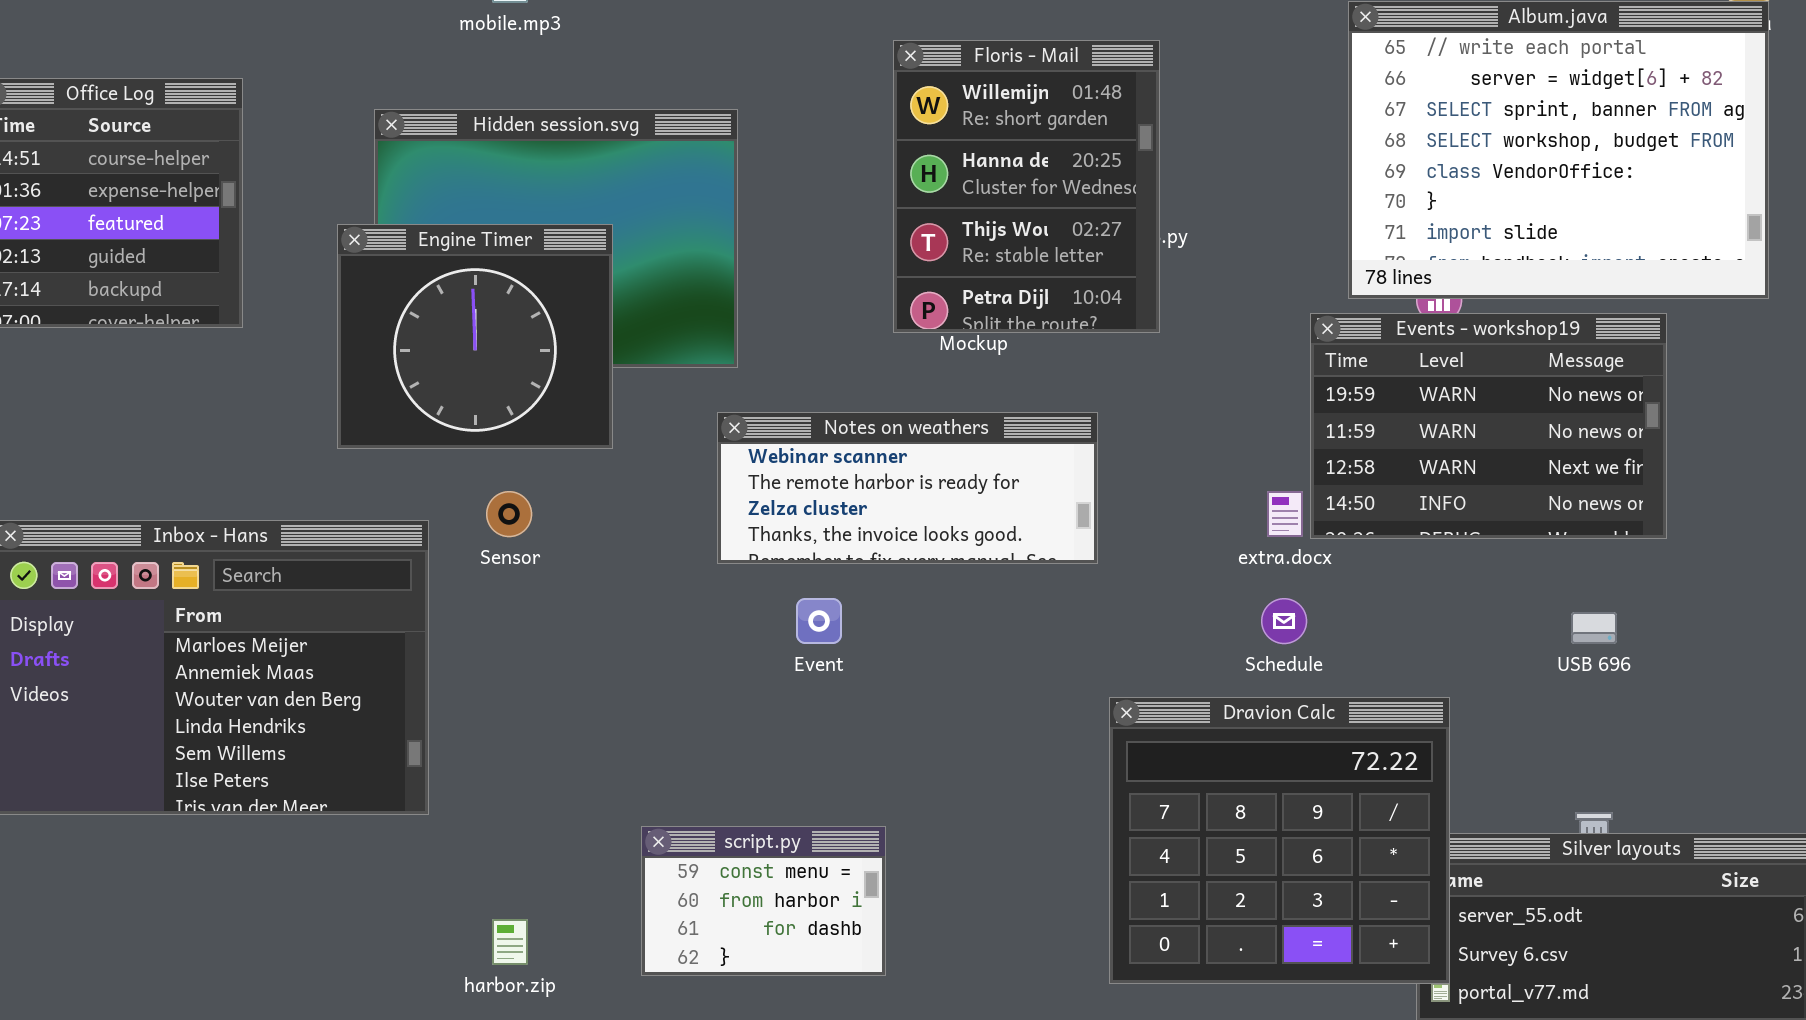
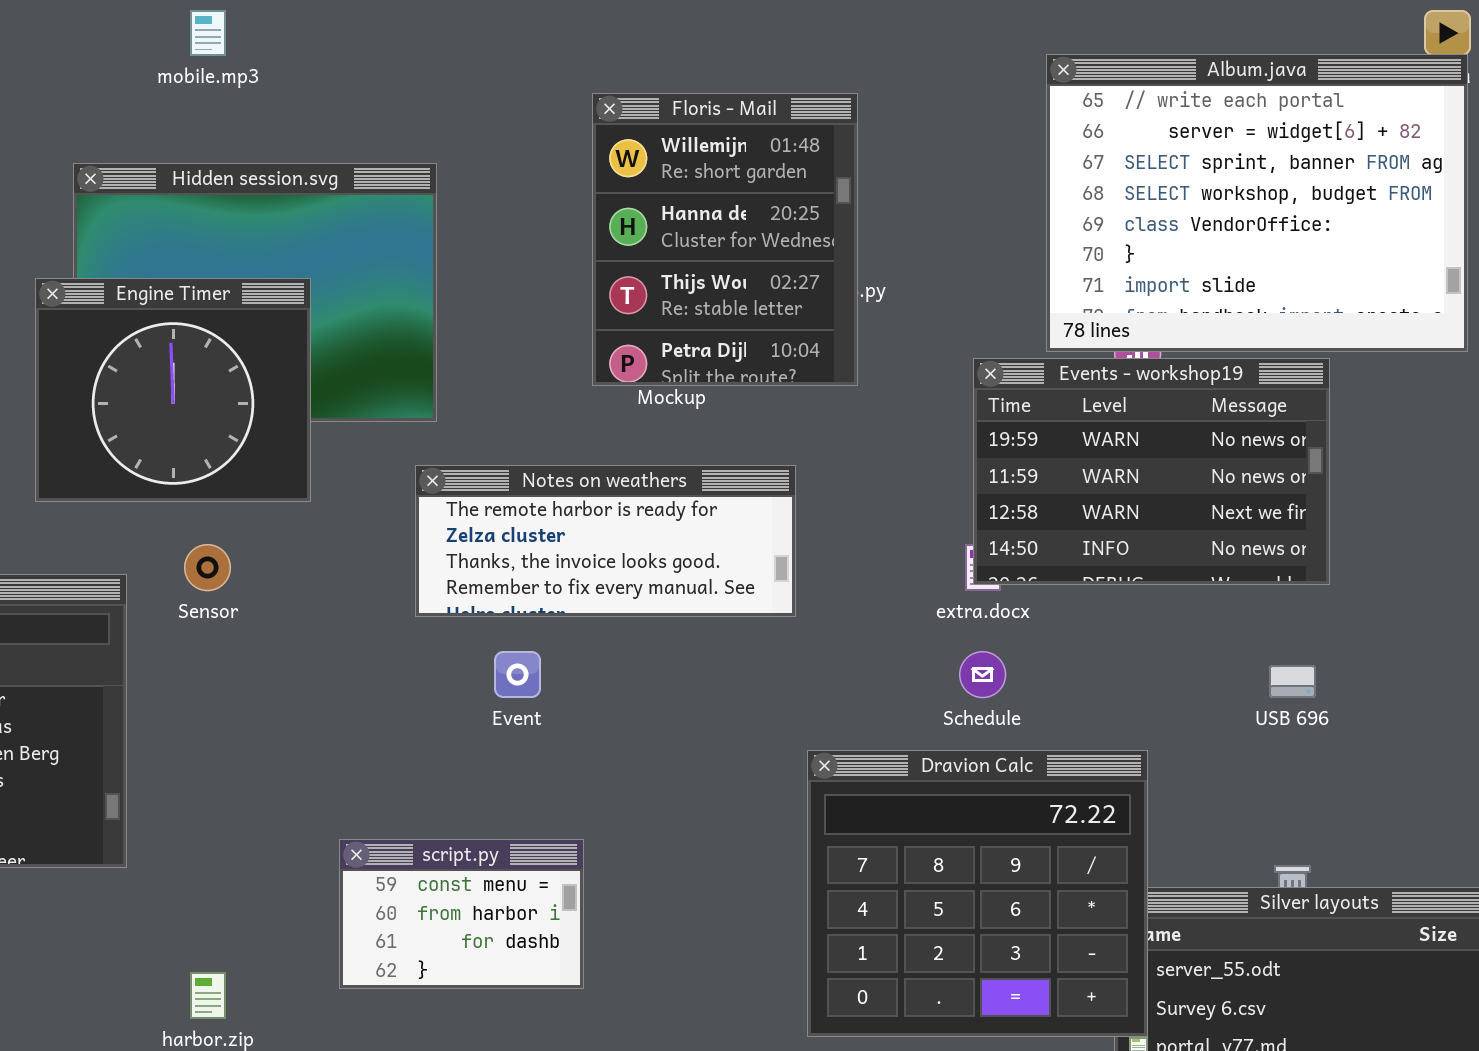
Events - workshop19: [1310,313,1667,539] -> [973,358,1330,585], moved
Notes on weathers: [717,412,1098,564] -> [415,465,796,617], scrolled down 1 row
script.py: [641,826,886,976] -> [339,839,584,989], moved

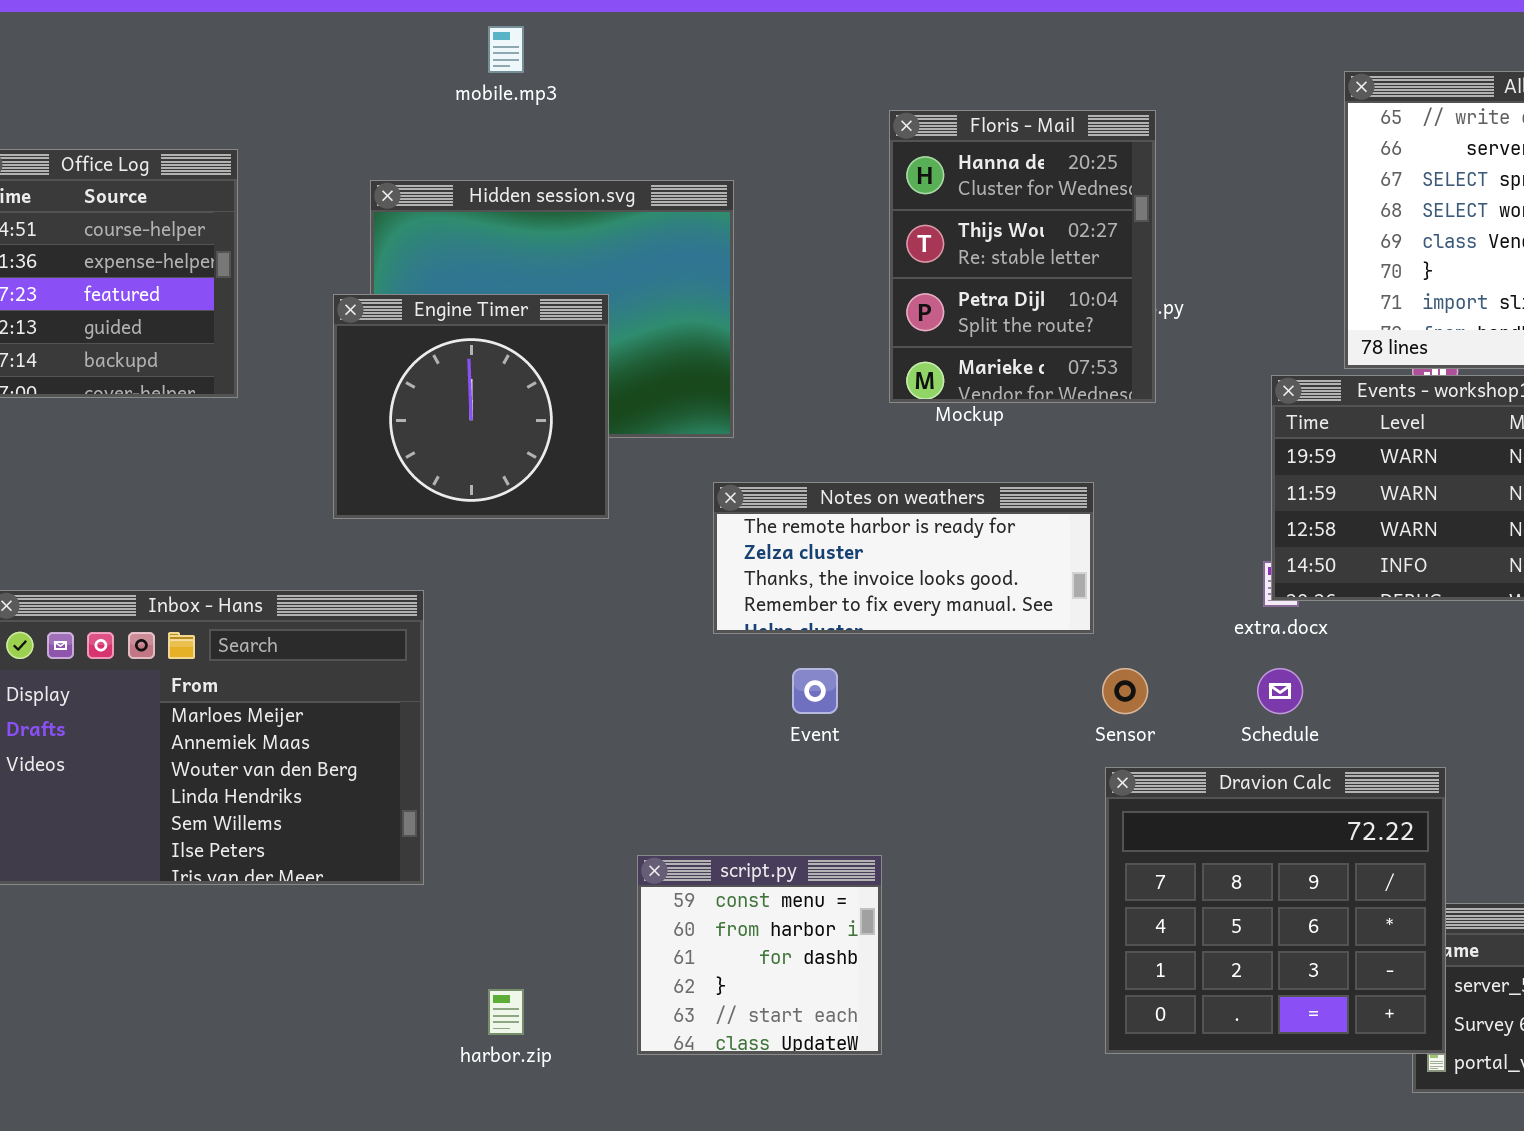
Floris - Mail: [592,93,858,386] -> [889,110,1156,403], scrolled down 1 row
Sensor: [184,544,231,591] -> [1102,668,1148,714], moved
script.py: [339,839,584,989] -> [637,855,882,1055], resized

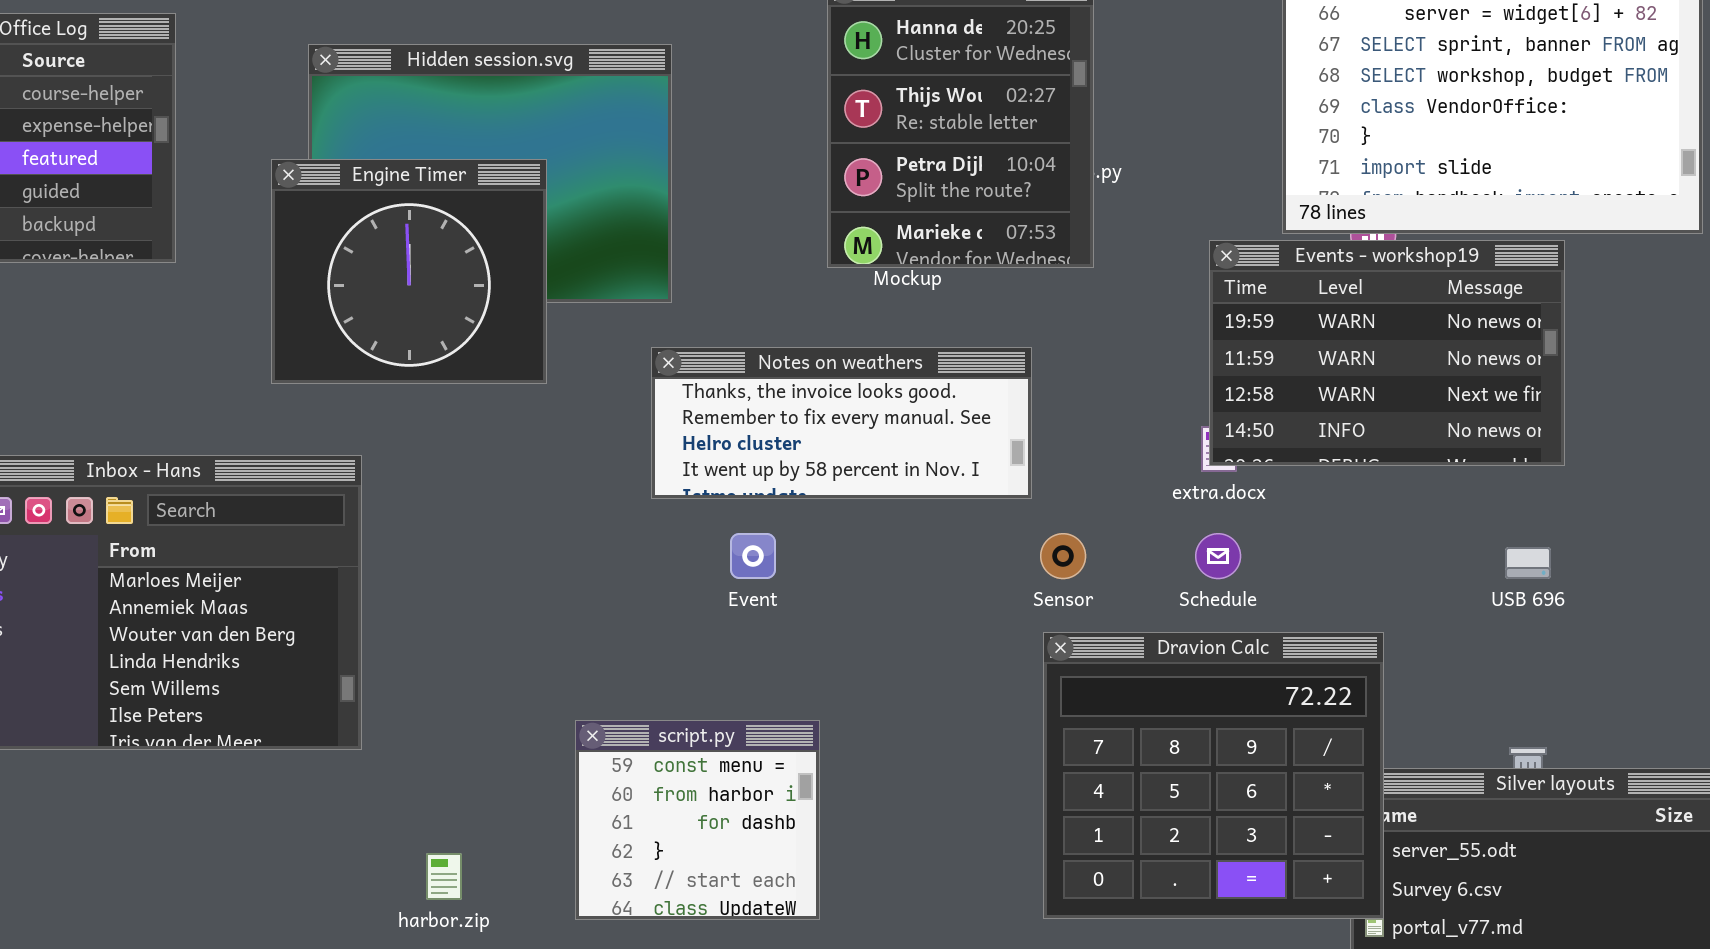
Notes on weathers: [713,482,1094,634] -> [651,347,1032,499], scrolled down 2 rows

